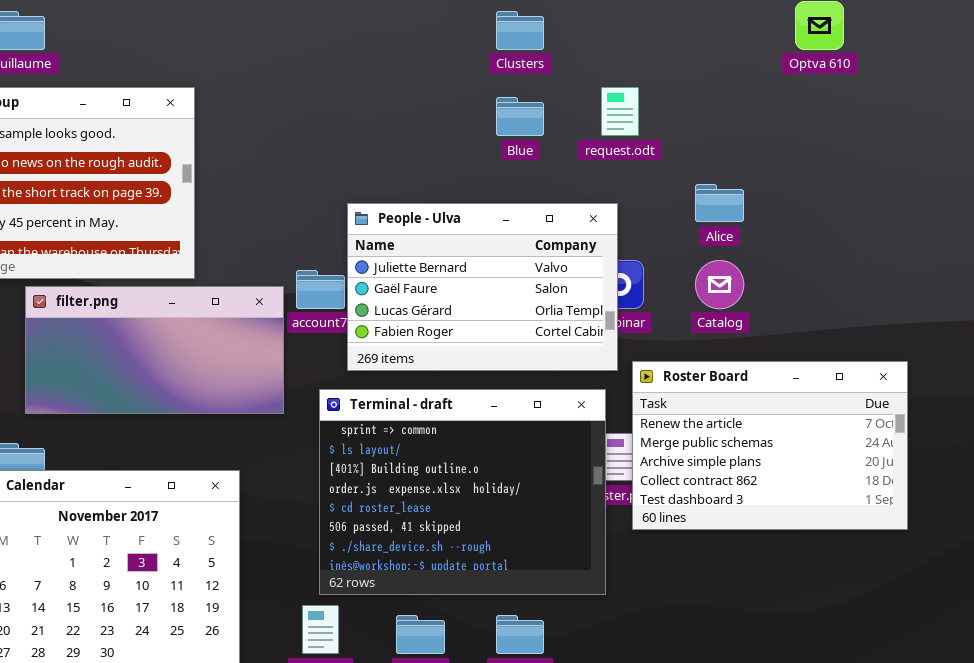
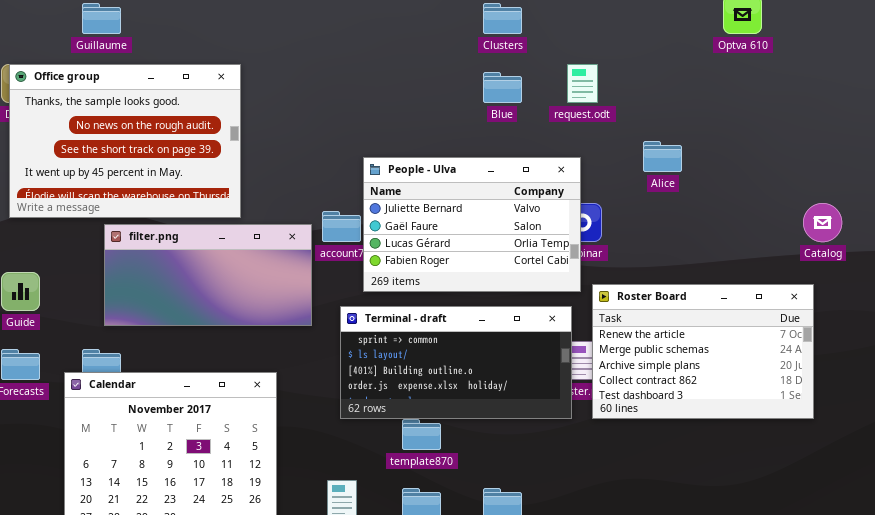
Catalog: [695,260,744,309] -> [803,203,842,242], moved
Terminal - draft: [319,389,606,595] -> [340,306,572,419], resized

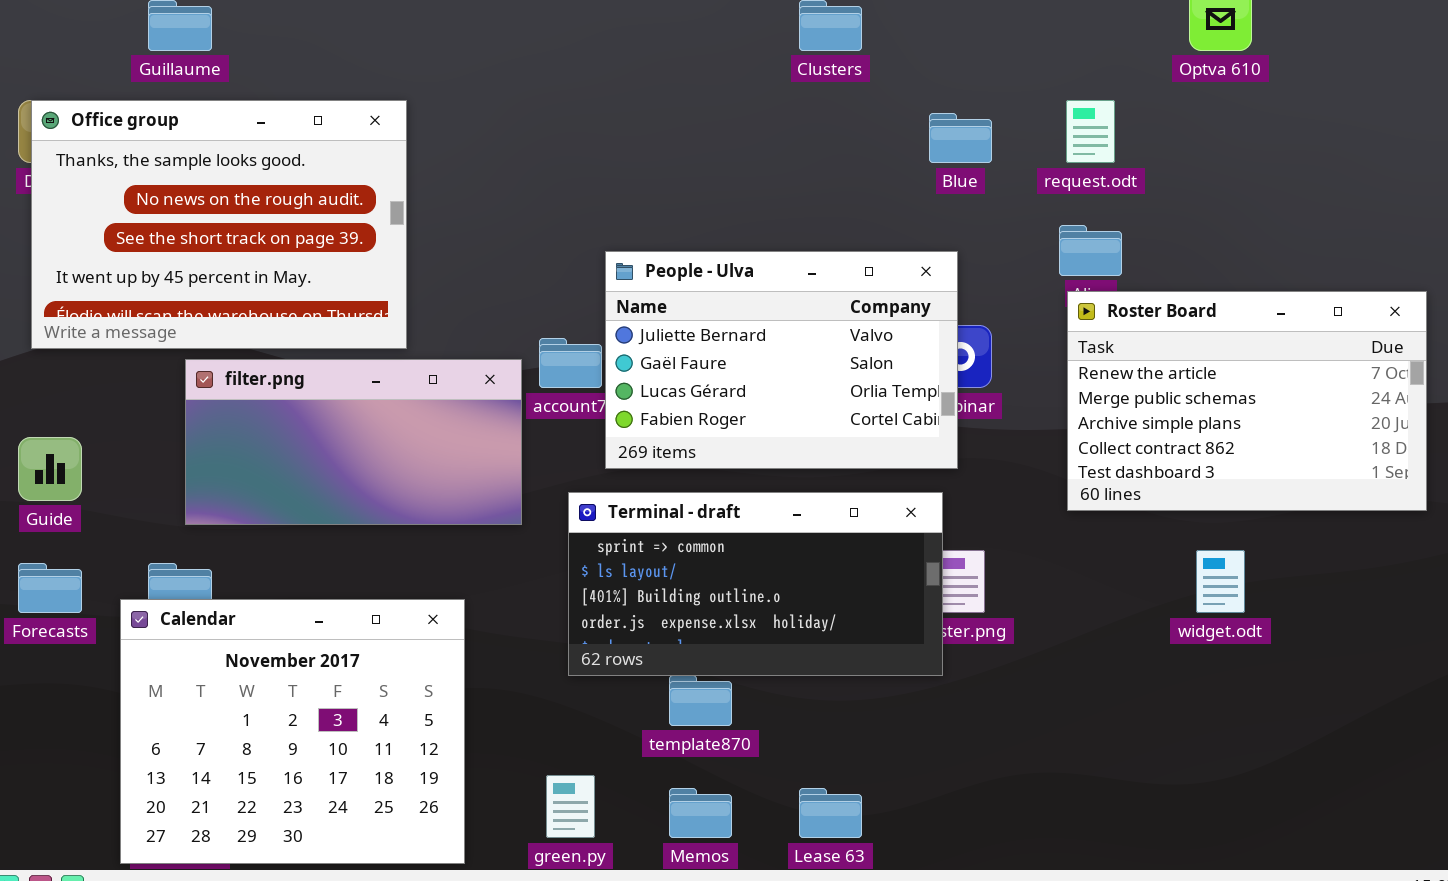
request.odt: [567,64,598,103] -> [1066,100,1115,163], moved
Blue: [483,72,522,103] -> [929,113,992,163], moved
Roster Board: [592,284,814,419] -> [1067,291,1427,511], moved

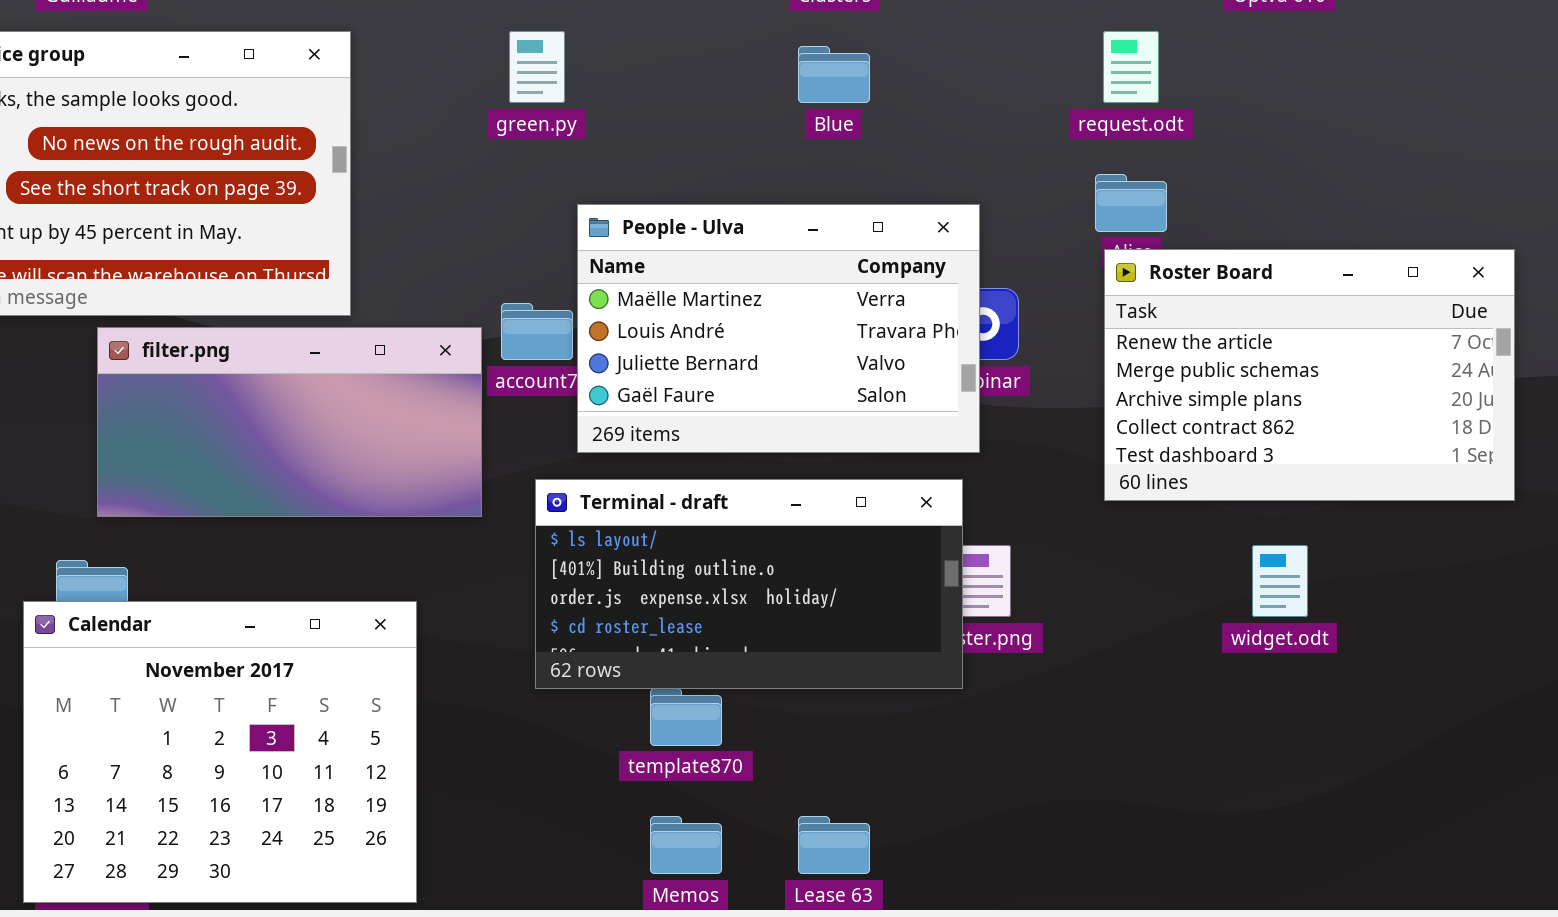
Blue: [929,113,992,163] -> [798,46,870,103], moved
People - Ulva: [605,251,958,469] -> [577,204,980,453], scrolled up 2 rows
Terminal - draft: [568,492,943,676] -> [535,479,963,689], scrolled down 1 row
green.py: [546,775,595,838] -> [509,31,565,103], moved

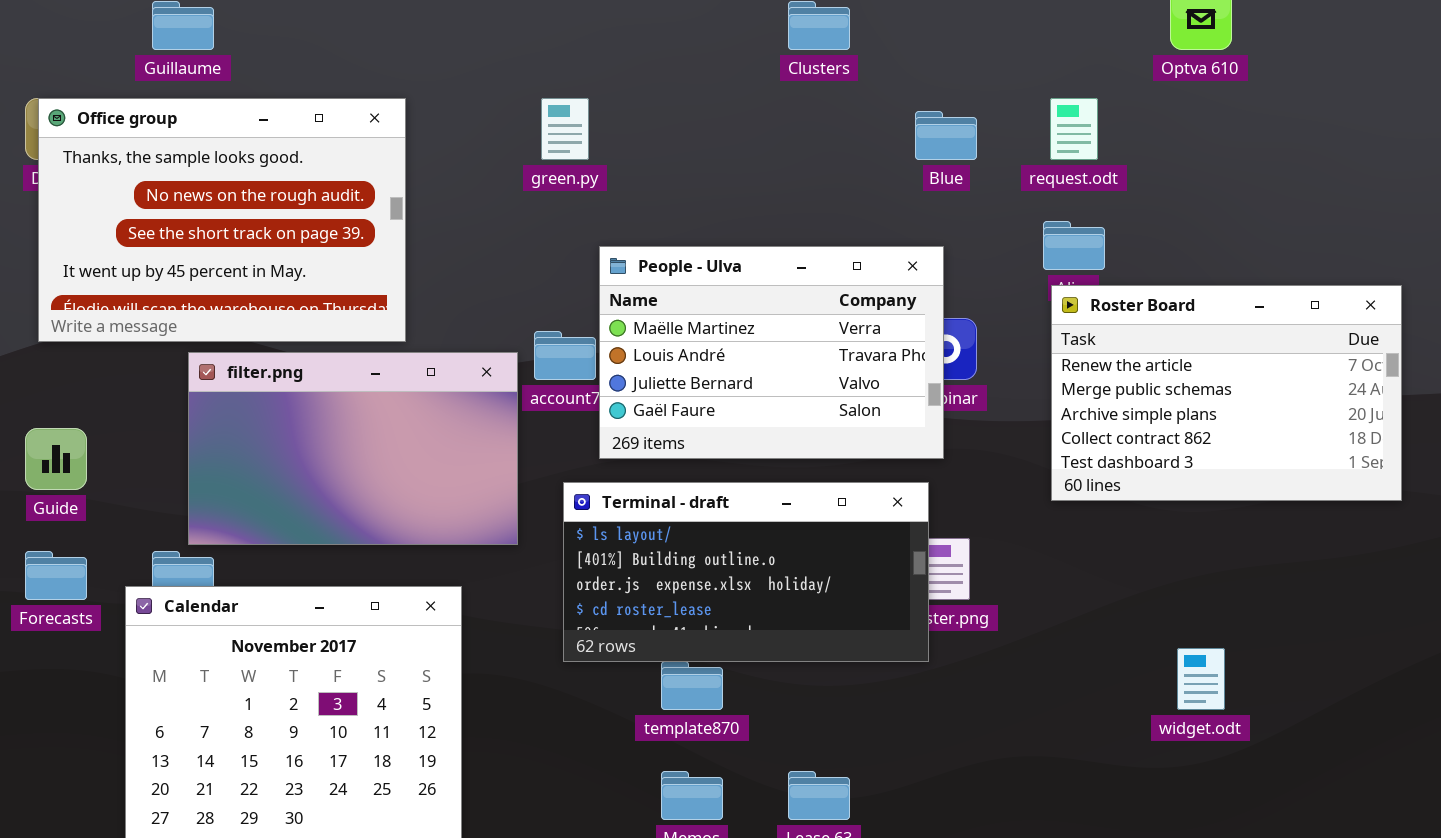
Blue: [798,46,870,103] -> [915,111,977,160], moved
filter.png: [97,327,482,517] -> [188,352,518,545], resized
widget.odt: [1252,545,1308,617] -> [1177,648,1225,710], moved

